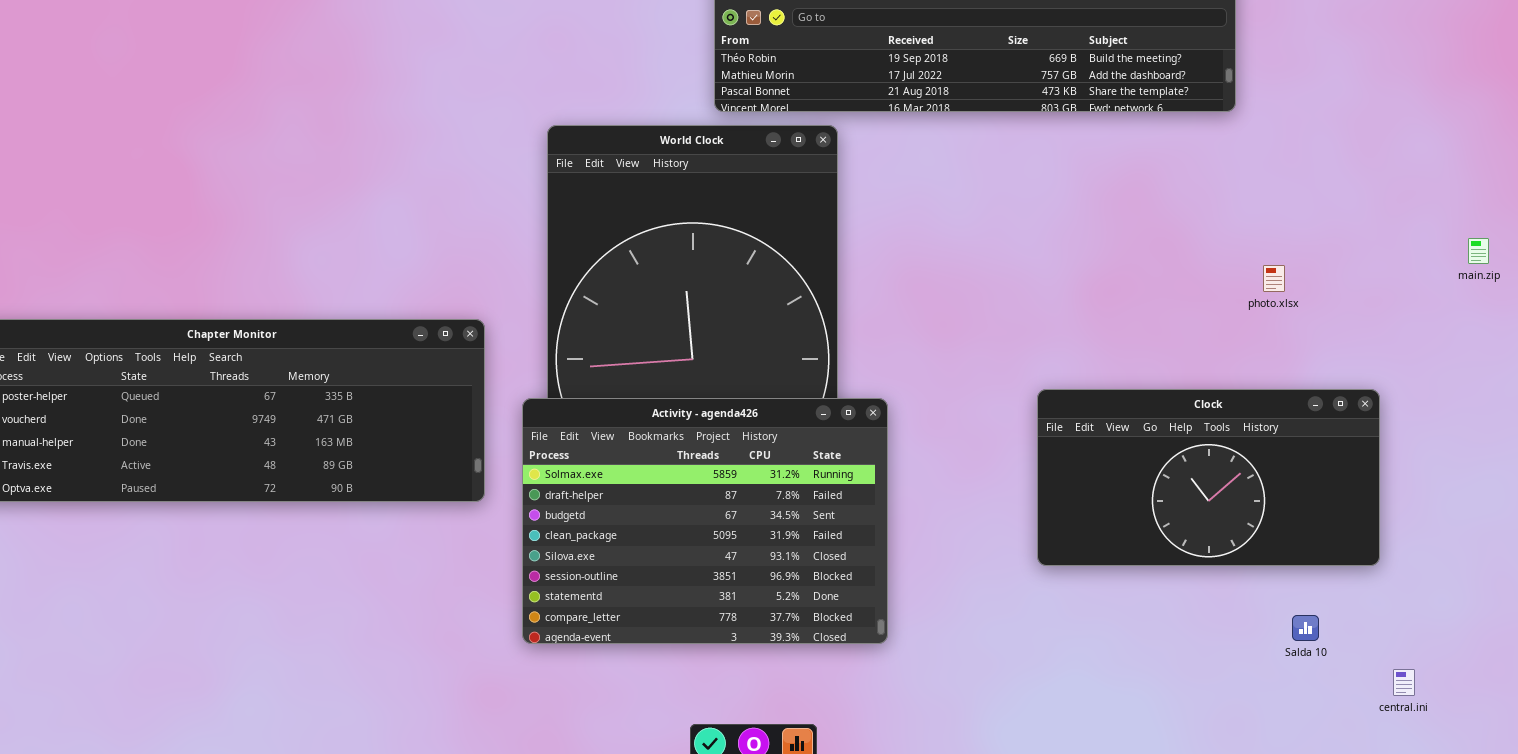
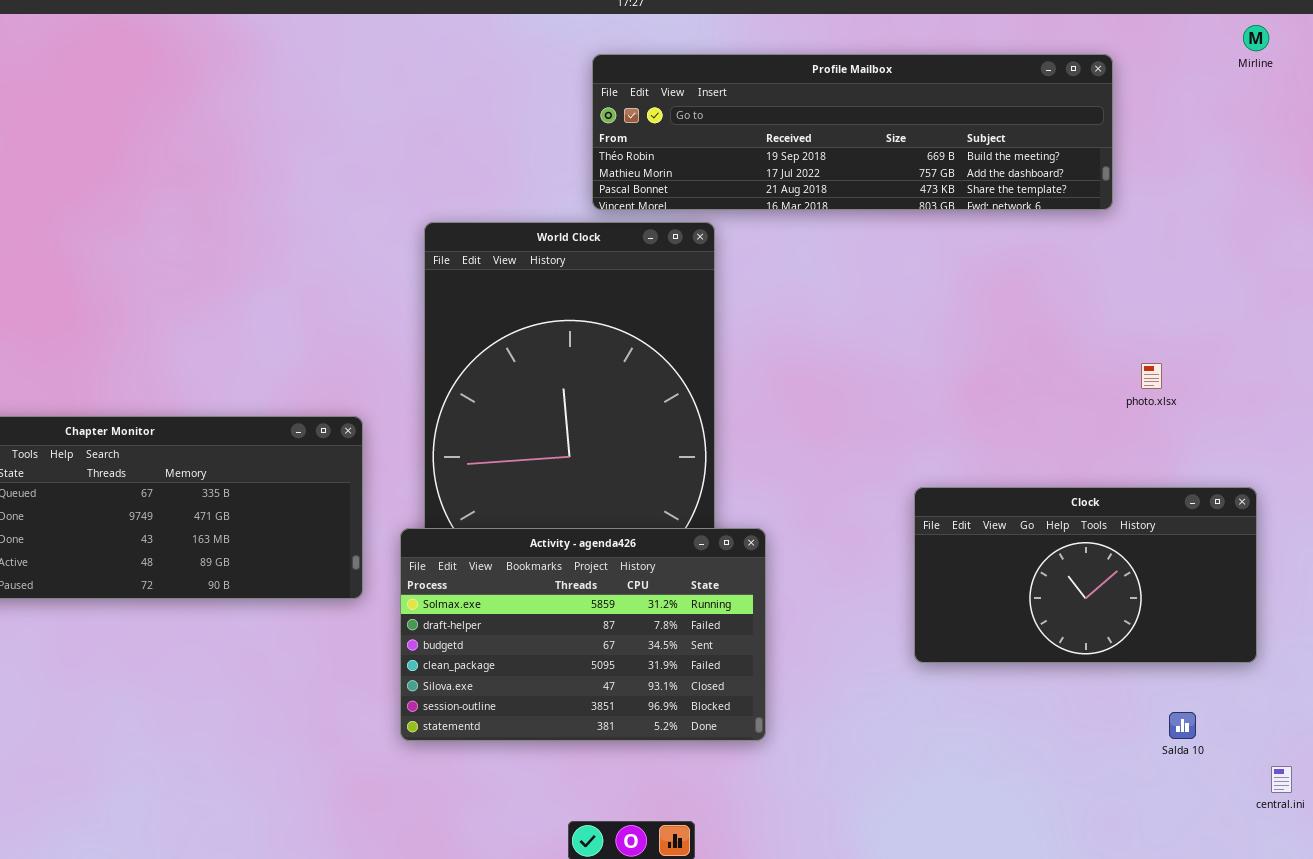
Activity - agenda426: [522,398,888,644] -> [400,528,766,741], resized

